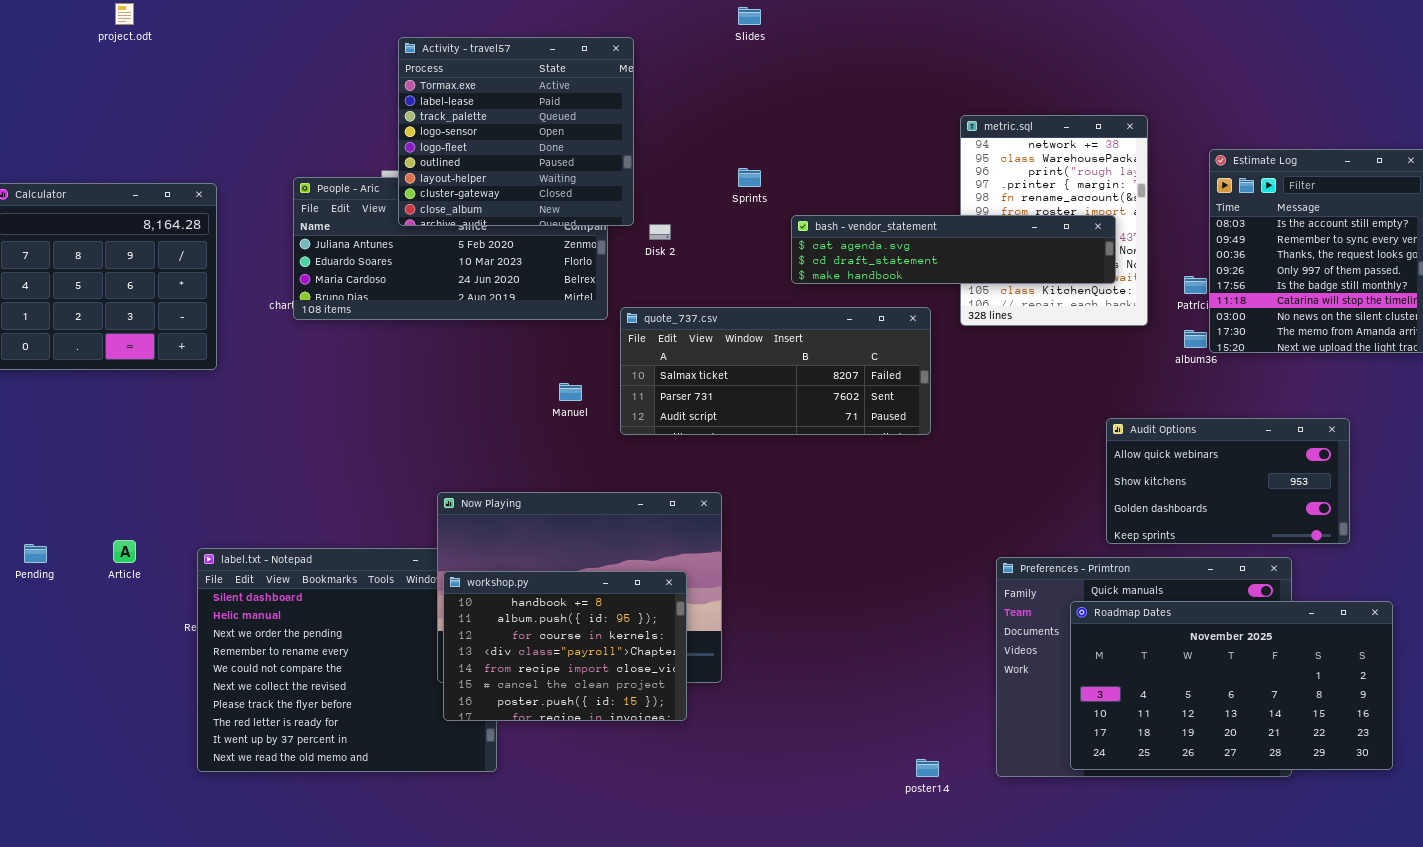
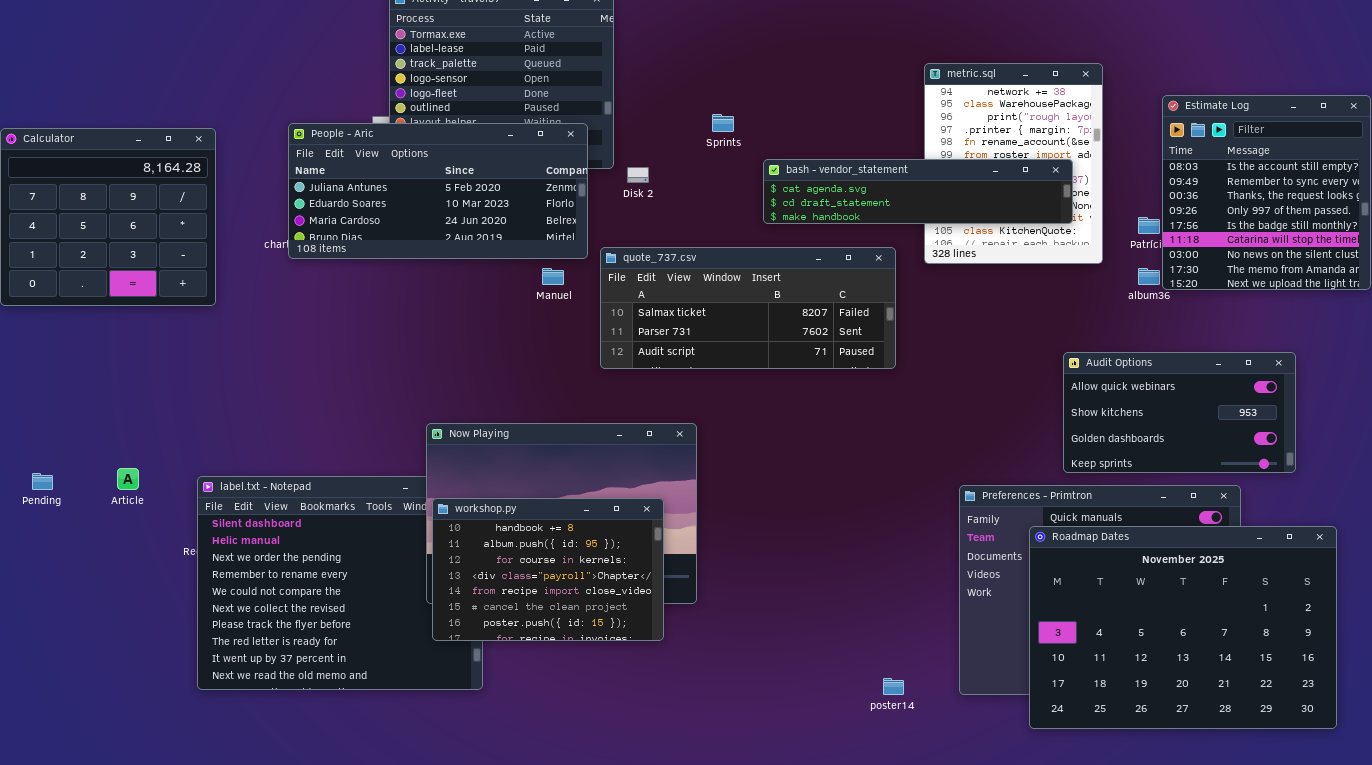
People - Aric: [293,177,608,320] -> [288,123,588,259], raised
Manuel: [559,383,582,401] -> [542,268,564,285], moved
Roadmap Dates: [1070,601,1393,770] -> [1029,526,1337,729], resized

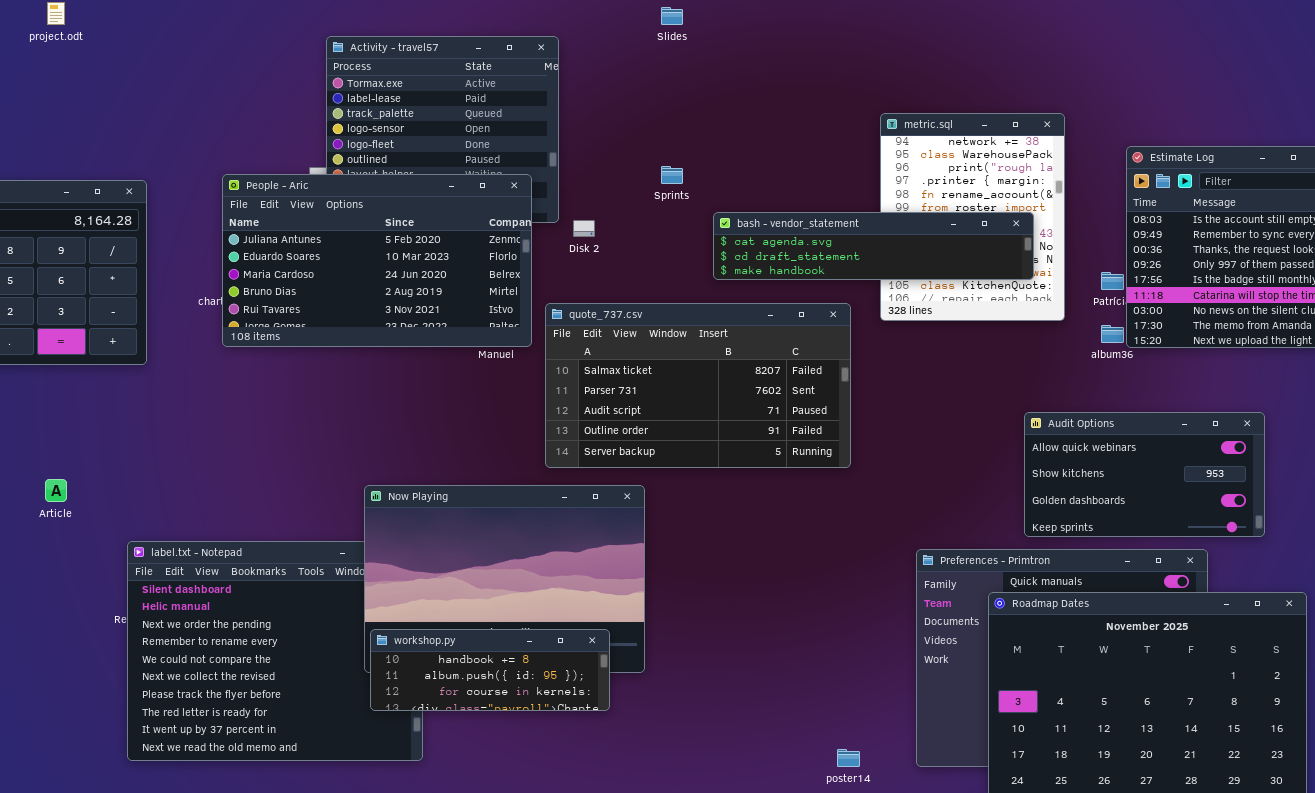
People - Aric: [288,123,588,259] -> [222,174,532,347], resized
quote_737.csv: [600,247,896,369] -> [545,303,851,468], resized
Article: [117,468,139,490] -> [45,479,67,502], moved
workshop.py: [432,498,664,641] -> [370,629,610,711], resized

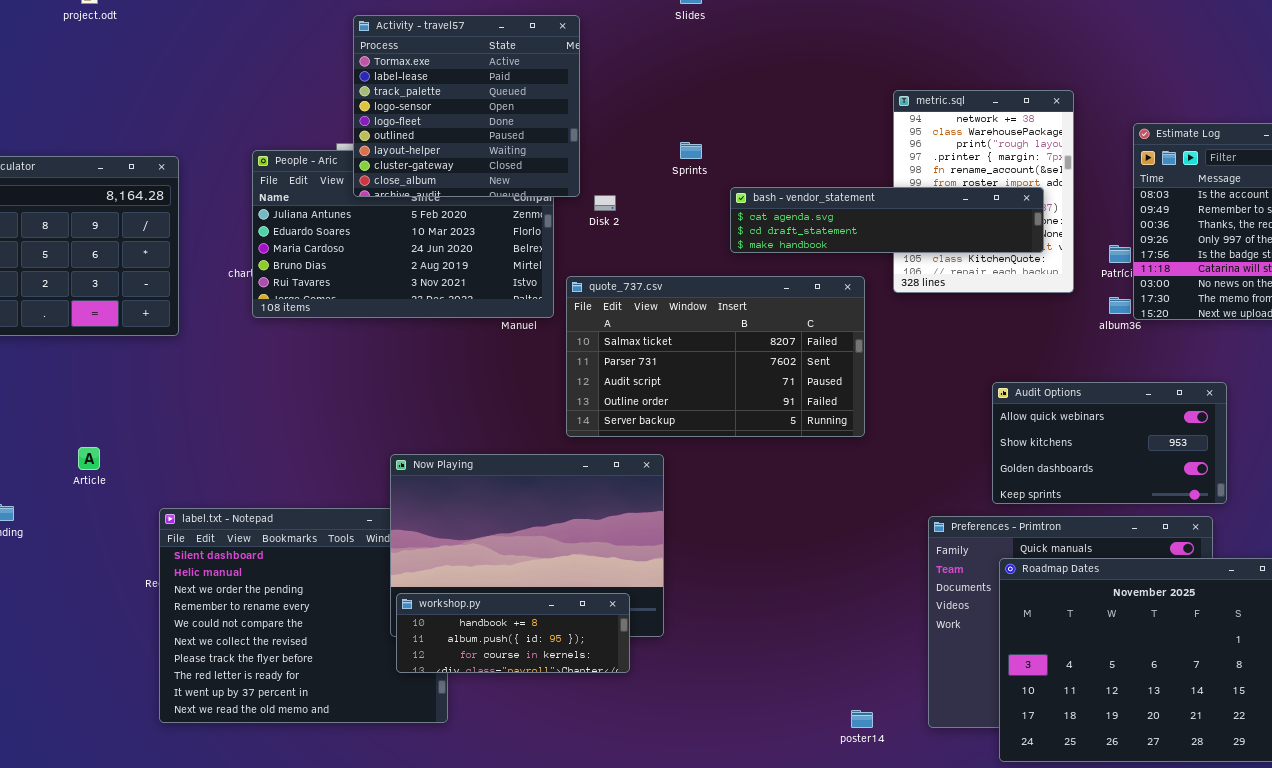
Activity - travel57: [326,36,559,223] -> [353,15,580,197], raised
Audit Options: [1024,412,1265,537] -> [992,382,1227,504], moved

